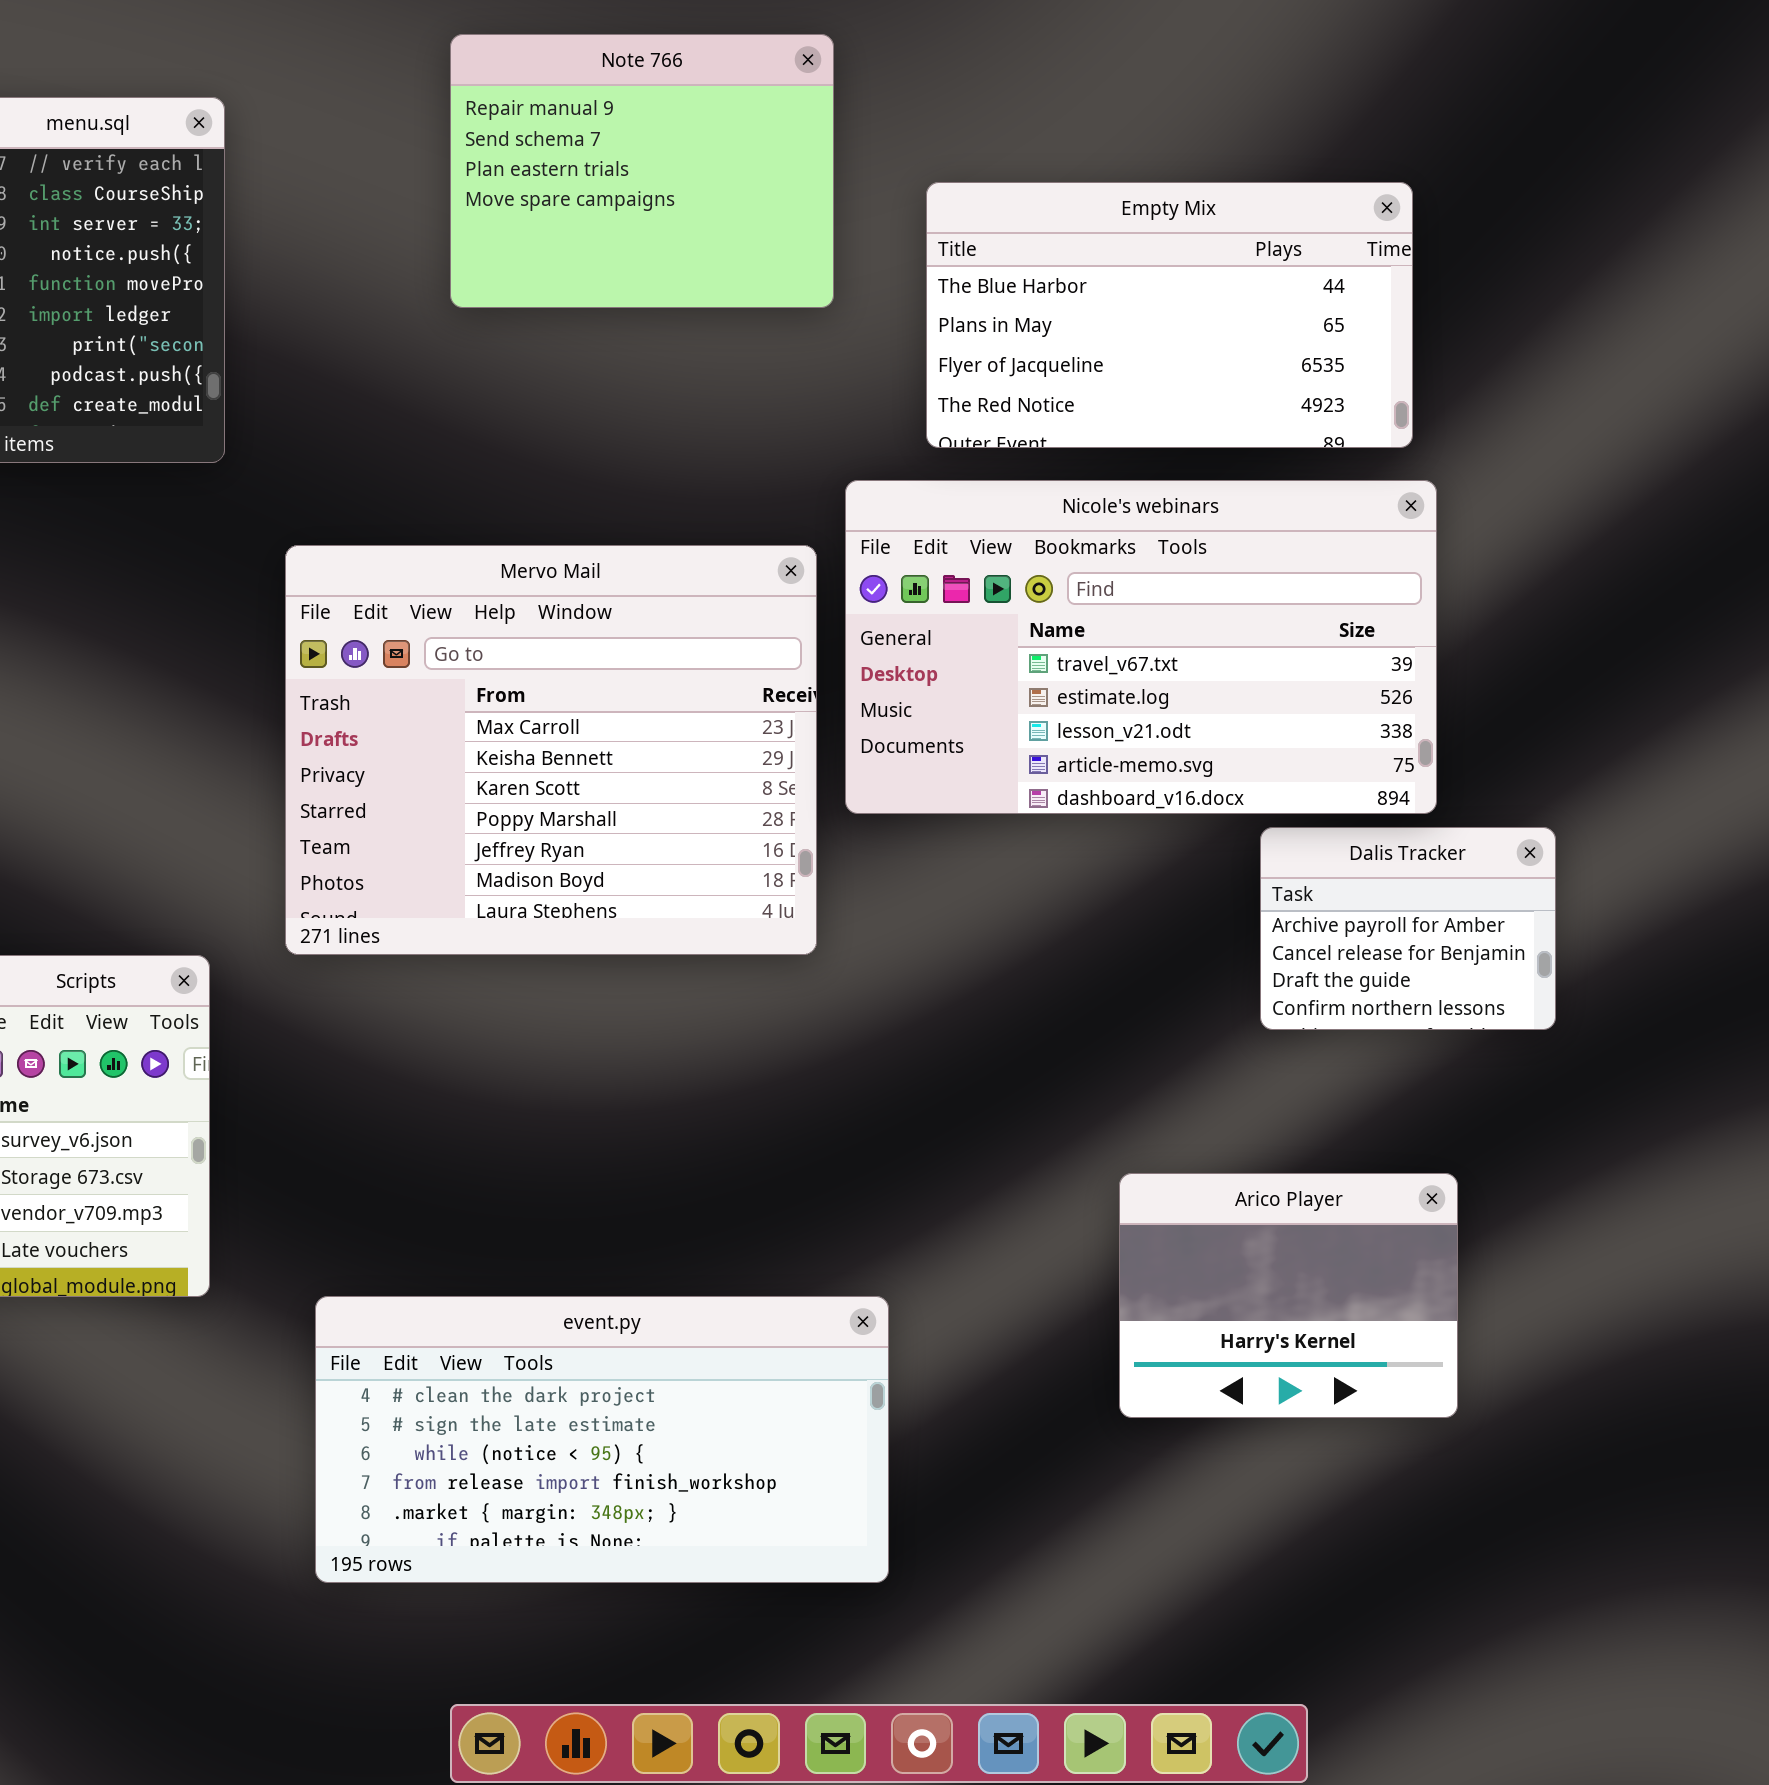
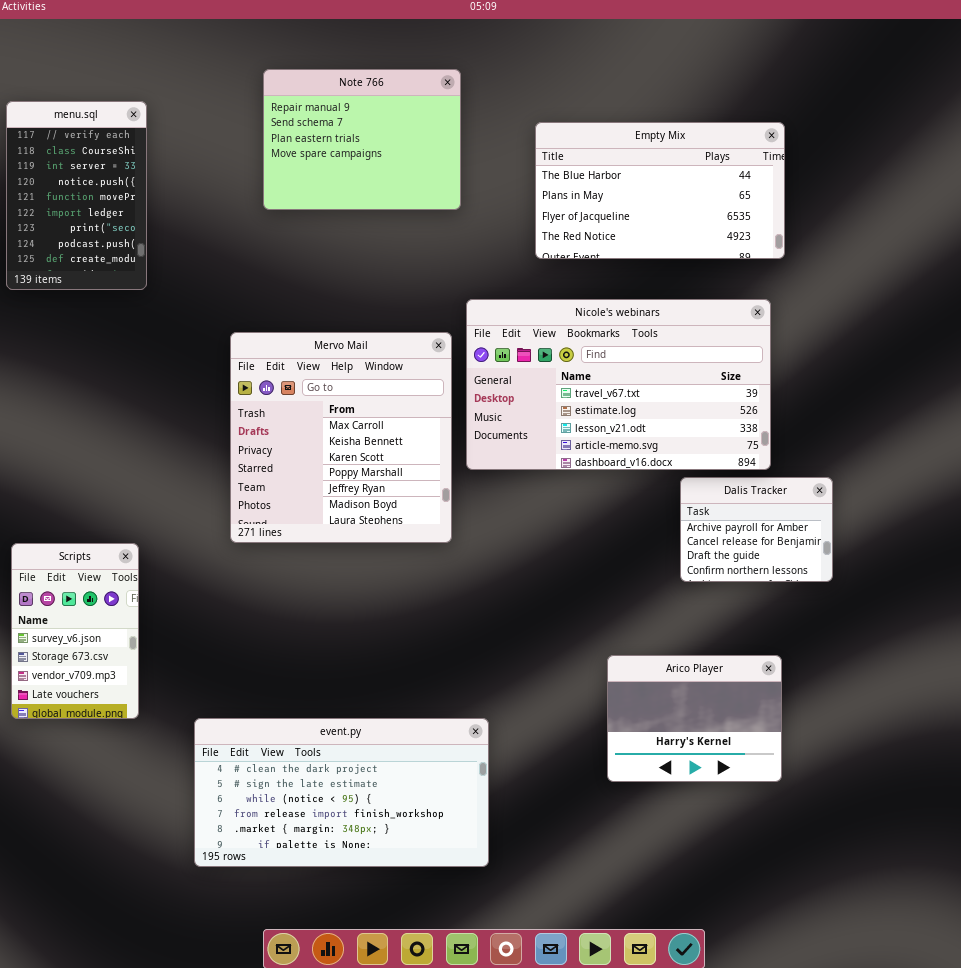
Empty Mix: [926,182,1413,448] -> [535,122,785,259], moved
Mervo Mail: [285,545,817,955] -> [230,332,452,543], resized

